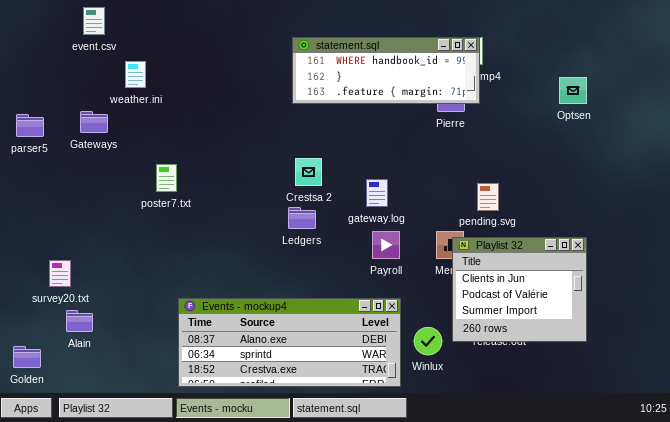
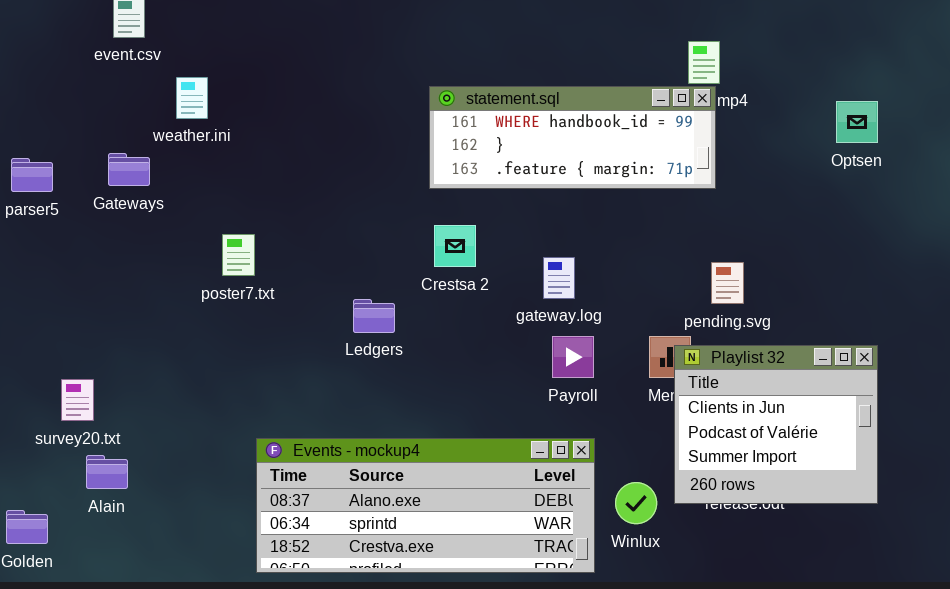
statement.sql: [292,37,480,104] -> [429,86,716,189], moved
Ledgers: [288,207,316,229] -> [353,299,395,333], moved

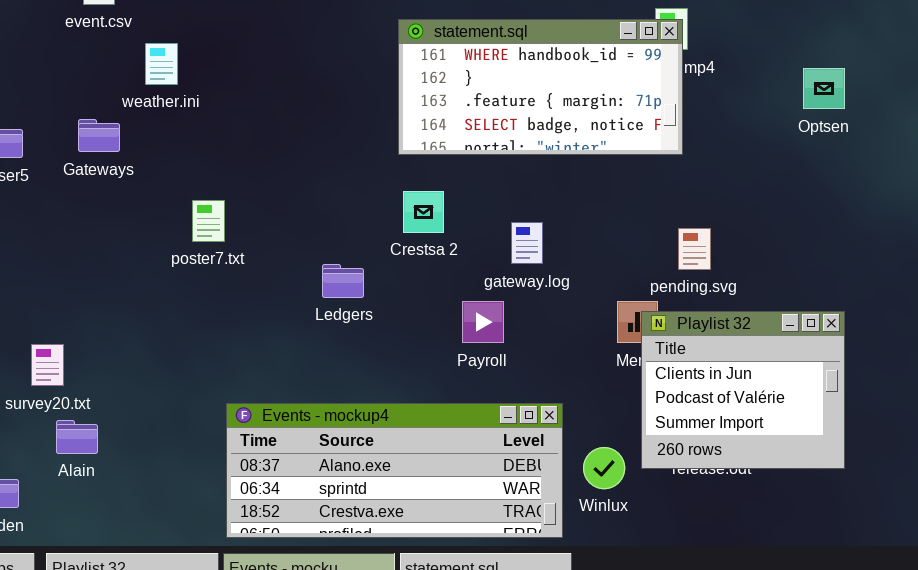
statement.sql: [429,86,716,189] -> [398,19,683,155], resized
Payroll: [552,336,594,378] -> [462,301,504,343], moved

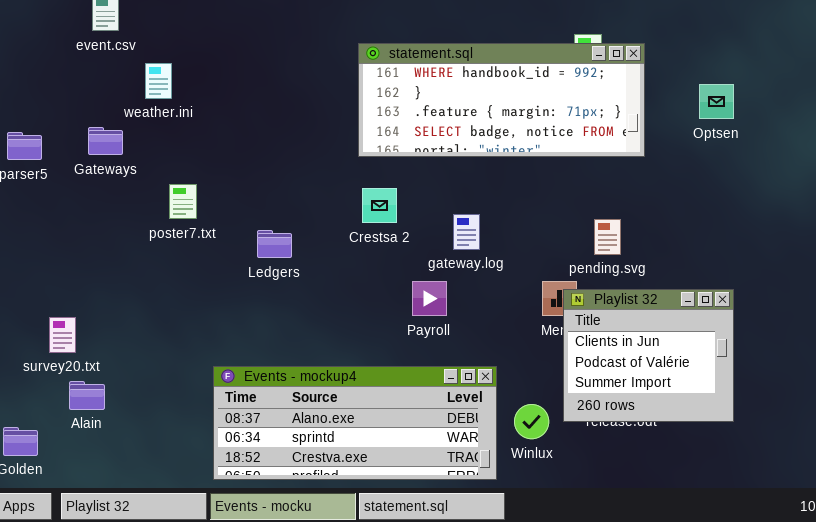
statement.sql: [398,19,683,155] -> [358,43,645,157], resized
poster7.txt: [192,200,225,242] -> [169,184,197,219], moved
Ledgers: [322,264,364,298] -> [257,230,292,258], moved

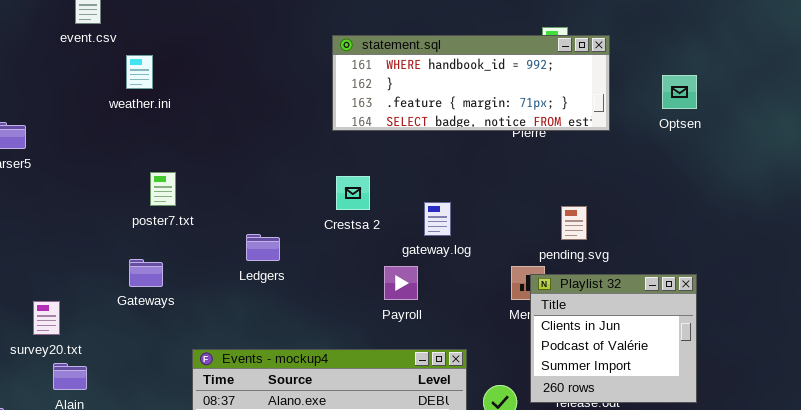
statement.sql: [358,43,645,157] -> [332,35,610,131], resized
Gateways: [88,127,123,155] -> [129,259,163,287], moved
Ledgers: [257,230,292,258] -> [246,234,280,261], moved

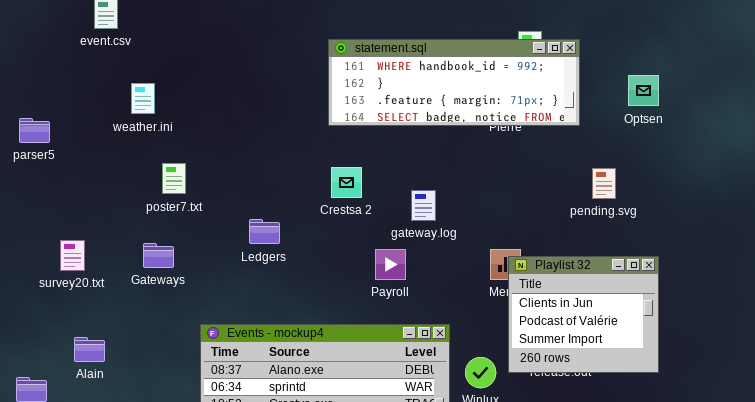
weather.ini: [126,55,153,89] -> [131,83,155,114], moved
pending.svg: [561,206,587,240] -> [592,168,616,199], moved
survey20.txt: [33,301,60,335] -> [60,240,85,271], moved

